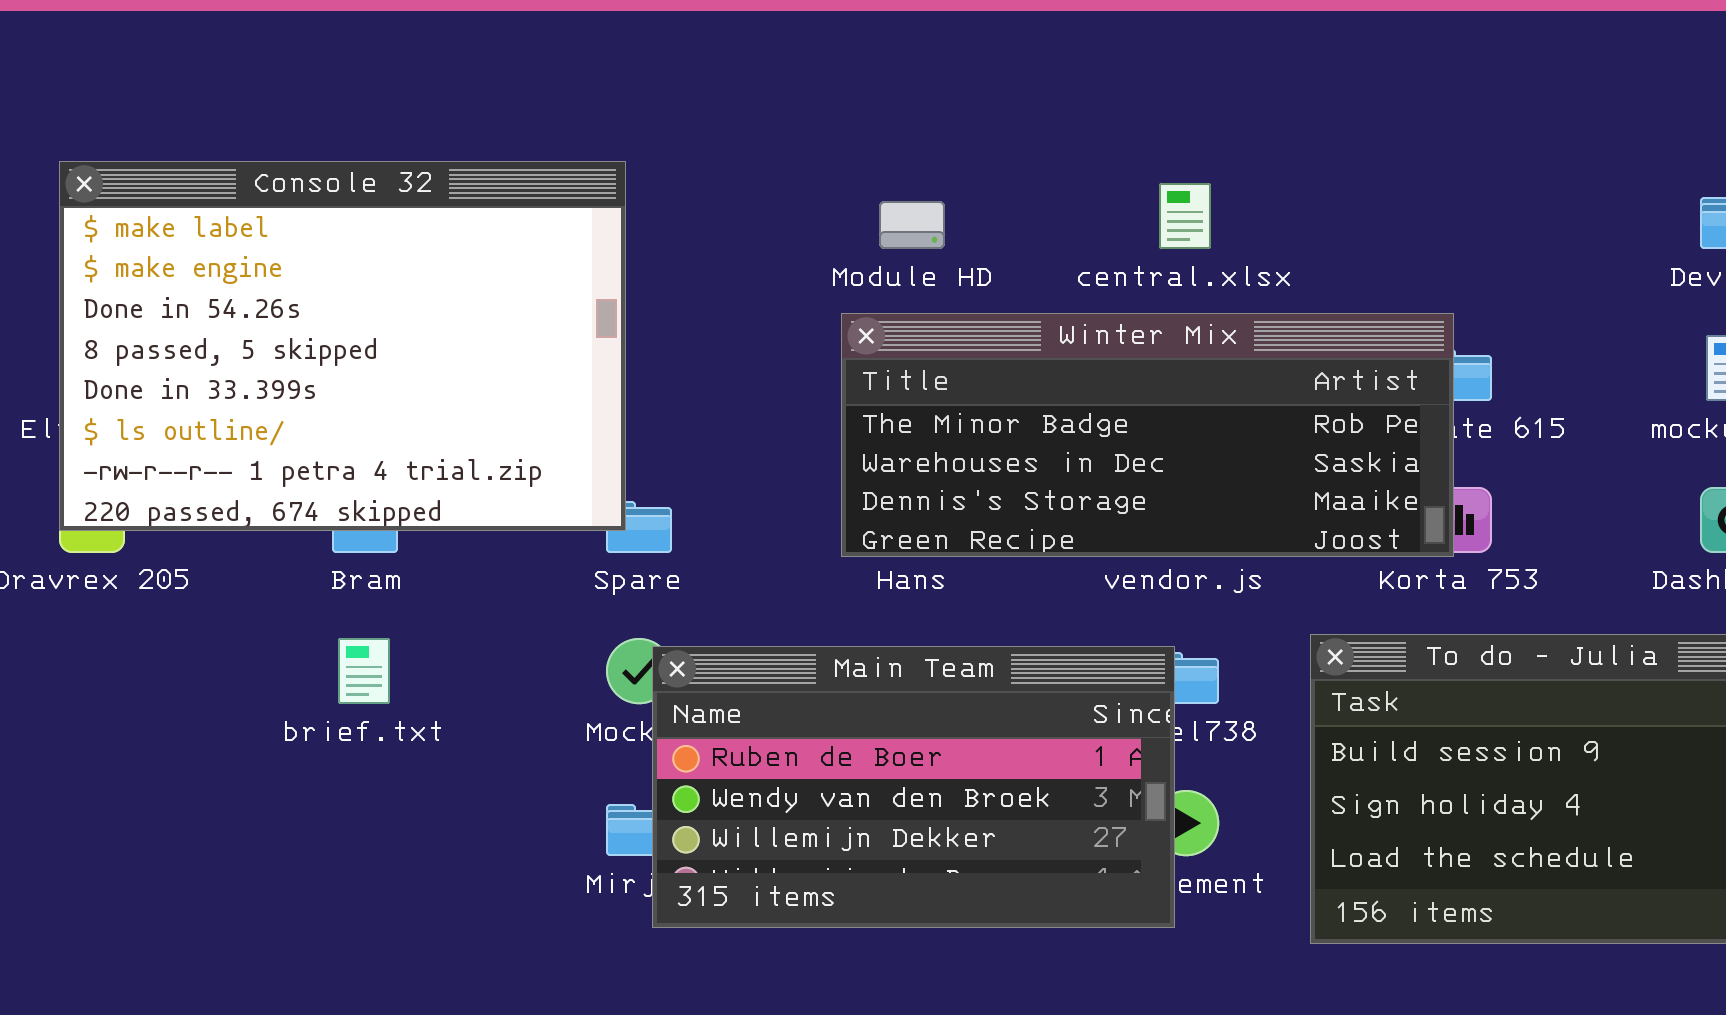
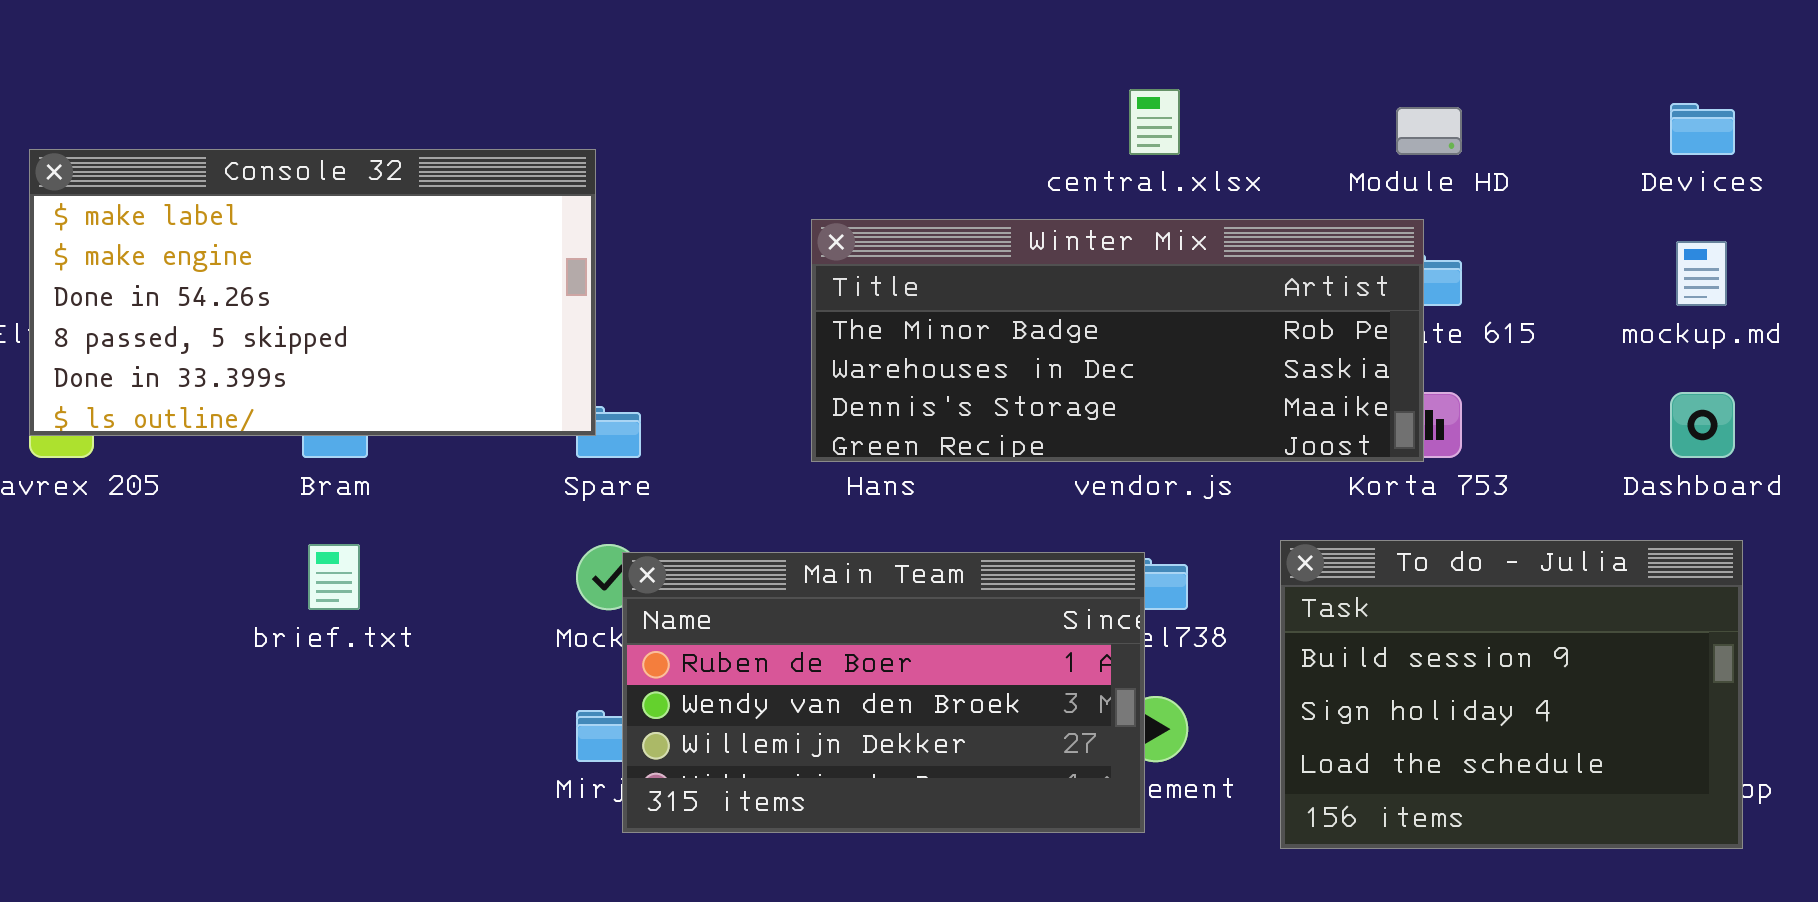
Console 32: [59,161,626,531] -> [29,149,596,436], resized
Module HD: [879,201,945,249] -> [1396,107,1462,155], moved

